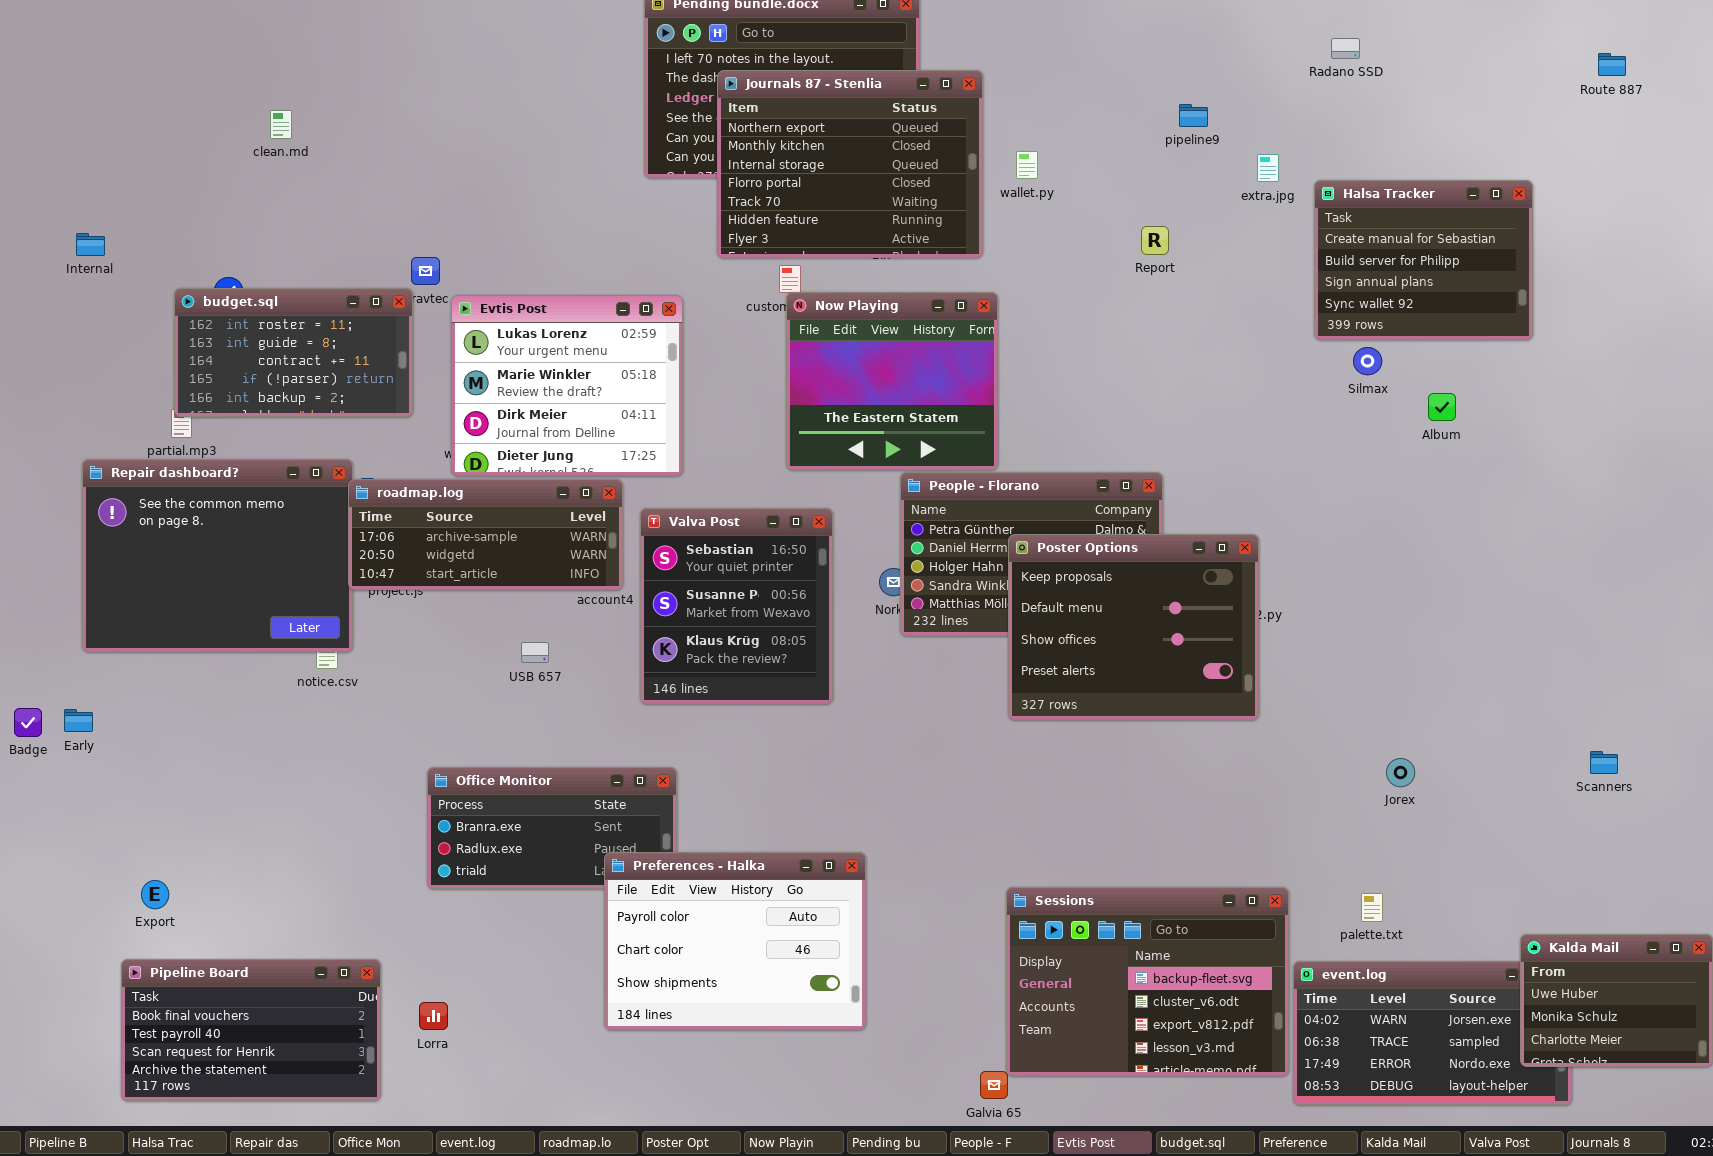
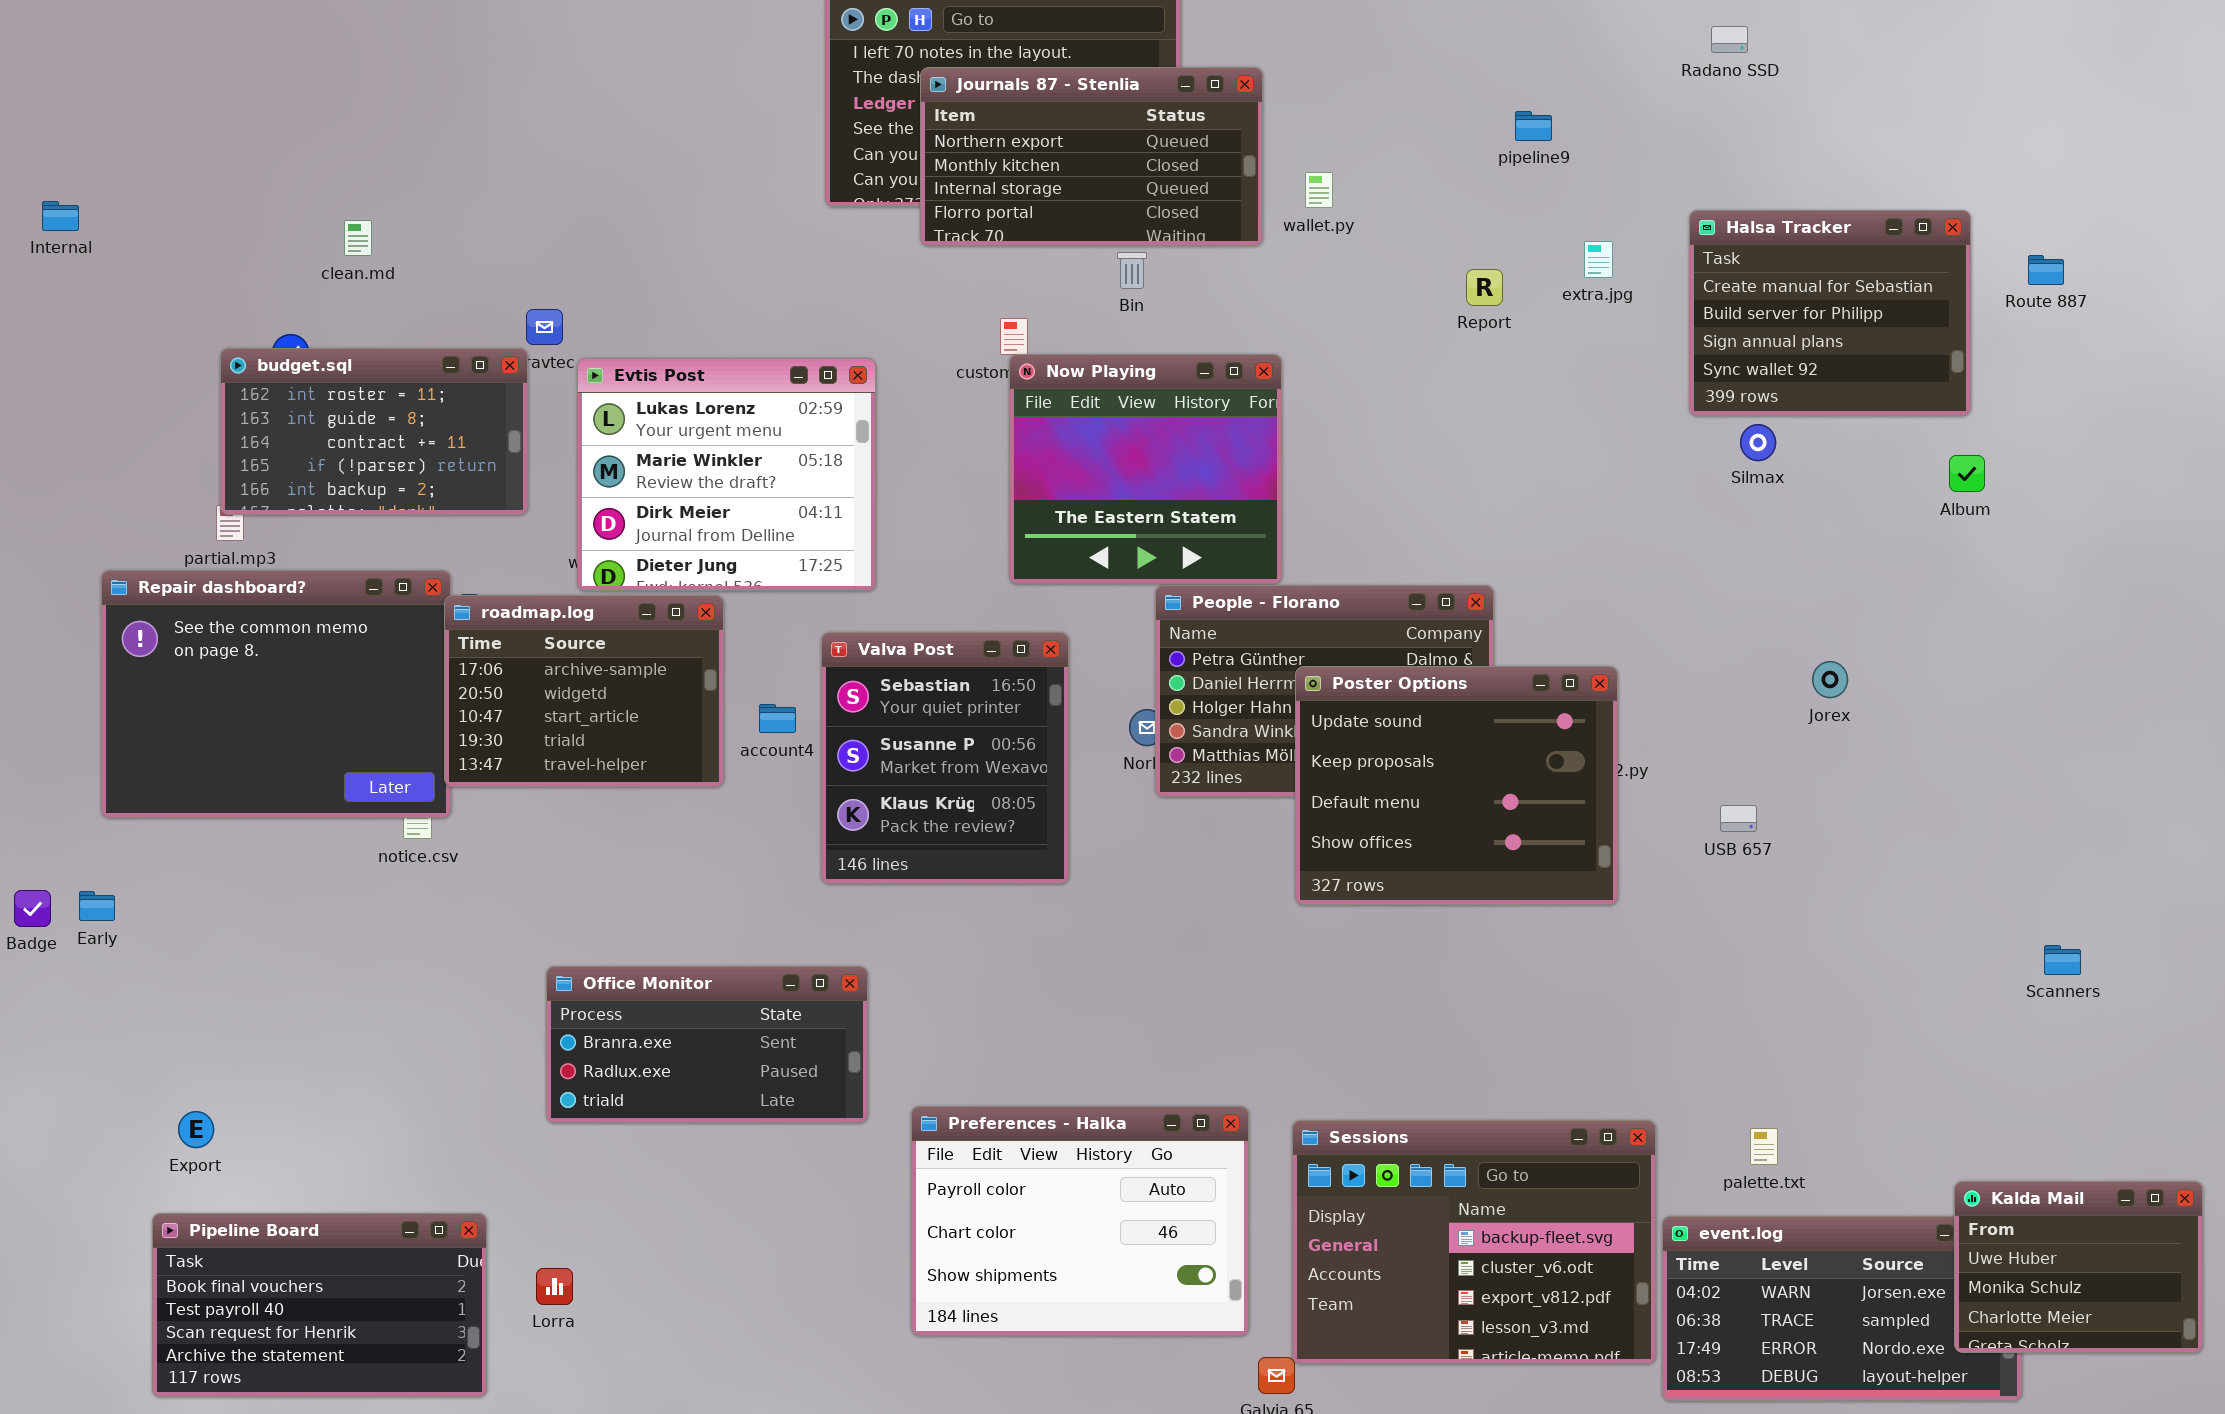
Route 887: [1598,53,1626,76] -> [2028,255,2064,285], moved
Journals 87 - Stenlia: [717,70,983,258] -> [920,67,1263,246], resized
clean.md: [270,110,292,139] -> [344,220,372,256], moved
extra.jpg: [1257,154,1279,182] -> [1584,241,1613,278], moved
Internal: [76,233,105,256] -> [42,201,79,231], moved
Album: [1428,393,1456,421] -> [1949,455,1985,492], moved
roadmap.log: [348,479,623,590] -> [444,595,724,787], resized
Poster Options: [1008,534,1259,720] -> [1295,666,1618,905], scrolled up 1 row
USB 657: [521,642,549,663] -> [1720,805,1757,832], moved
Jorex: [1386,758,1415,787] -> [1812,661,1848,698], moved
Preferences - Halka: [604,852,866,1030] -> [911,1106,1249,1336], moved

